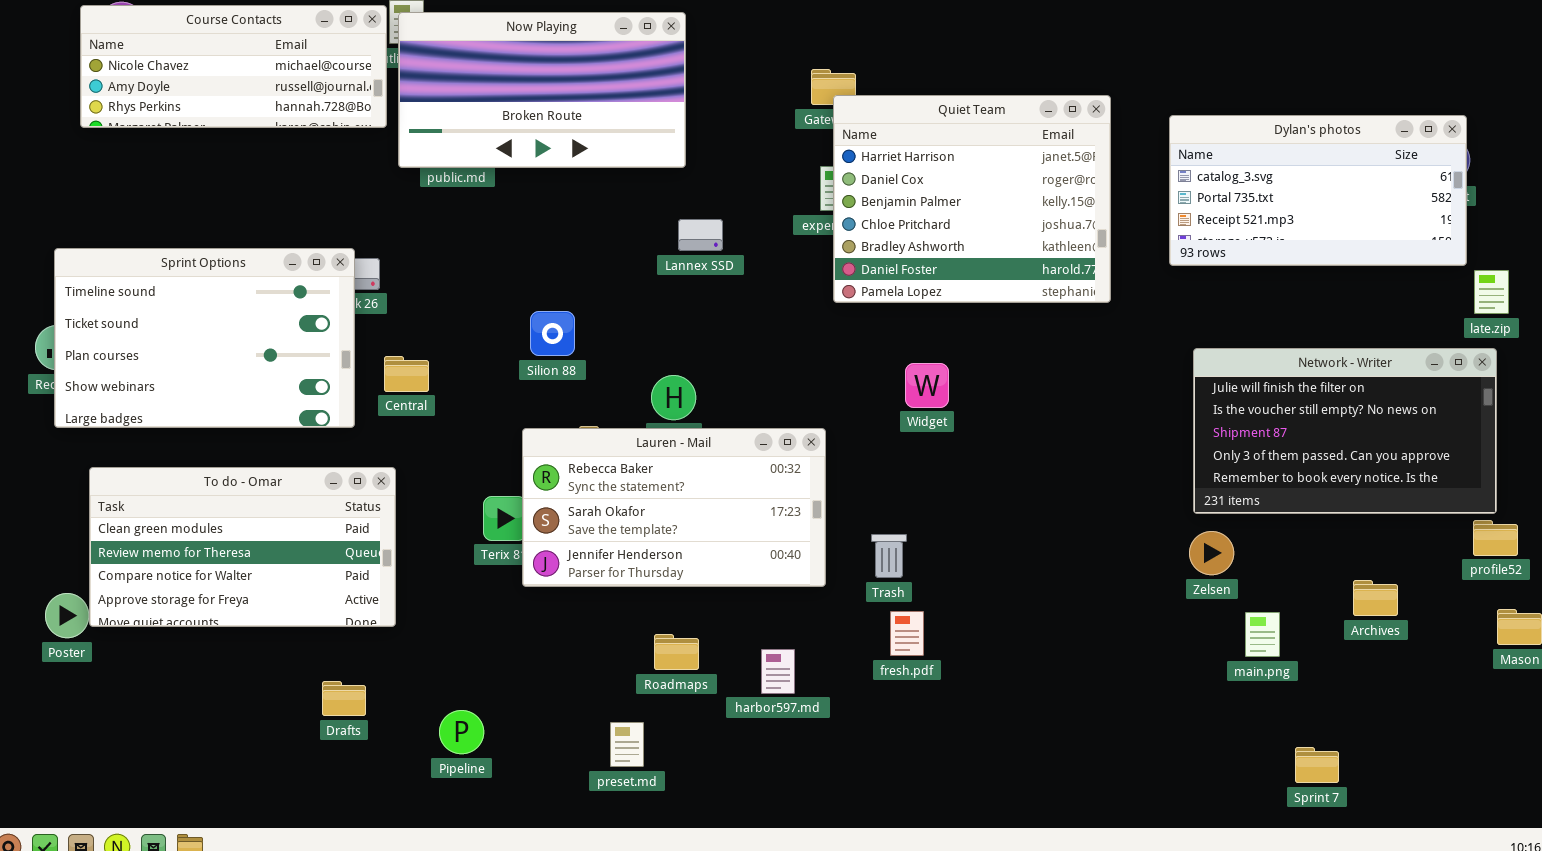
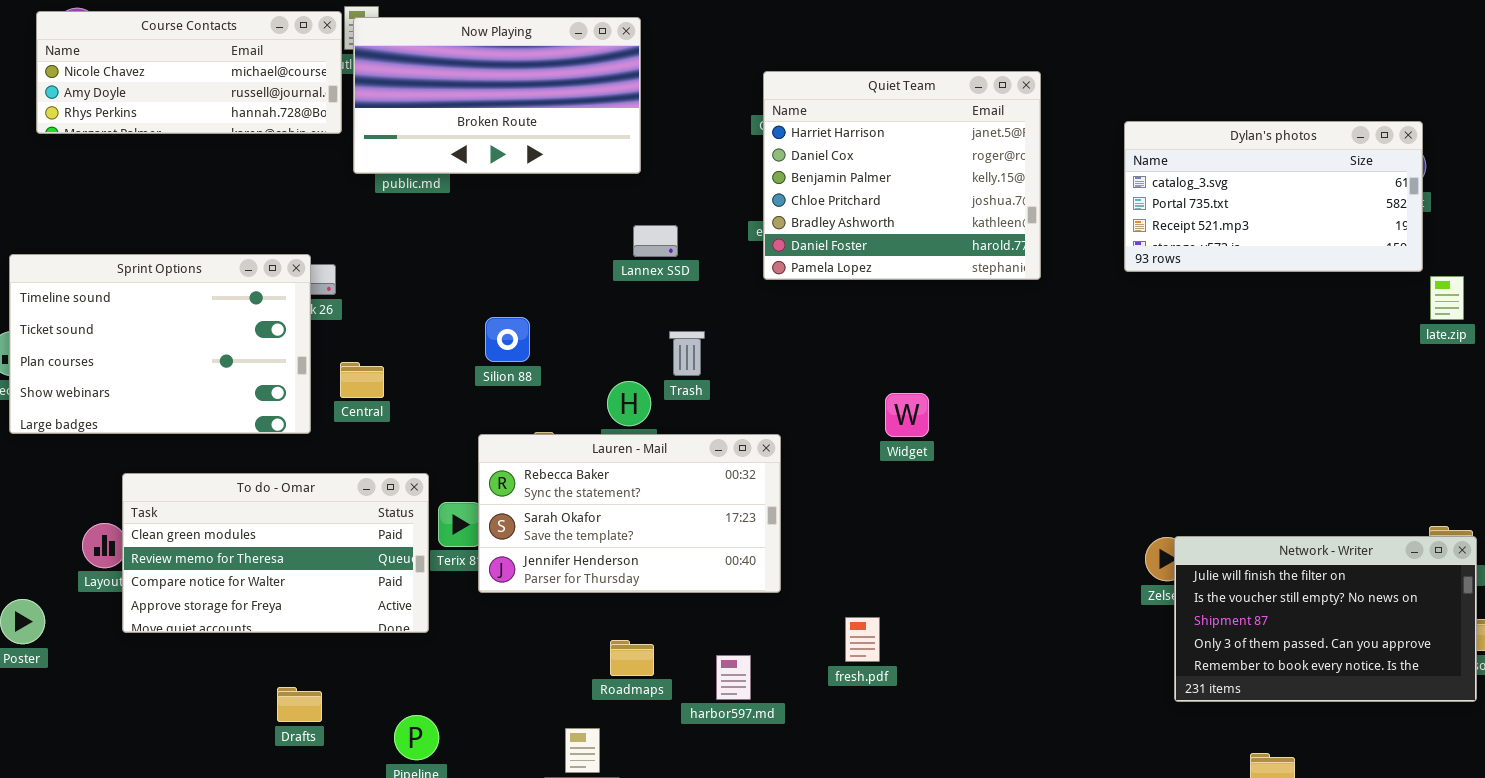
Quiet Team: [833,95,1111,303] -> [763,71,1041,280], moved
Network - Writer: [1193,348,1497,514] -> [1174,536,1477,702], moved
Widget: [905,363,949,408] -> [885,393,929,437], moved
To do - Omar: [89,467,396,627] -> [122,473,429,633], moved
Trash: [871,534,907,578] -> [669,331,705,376], moved

